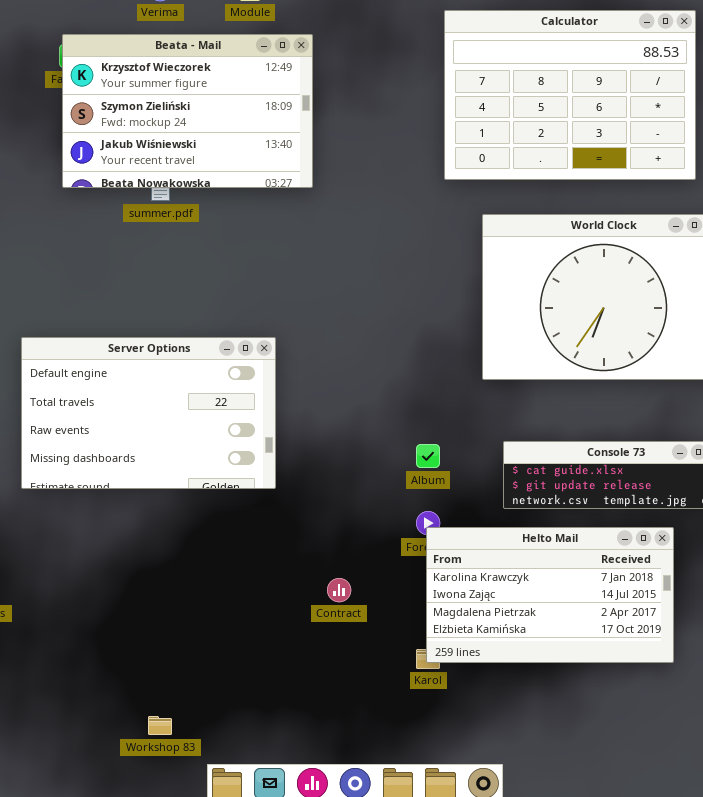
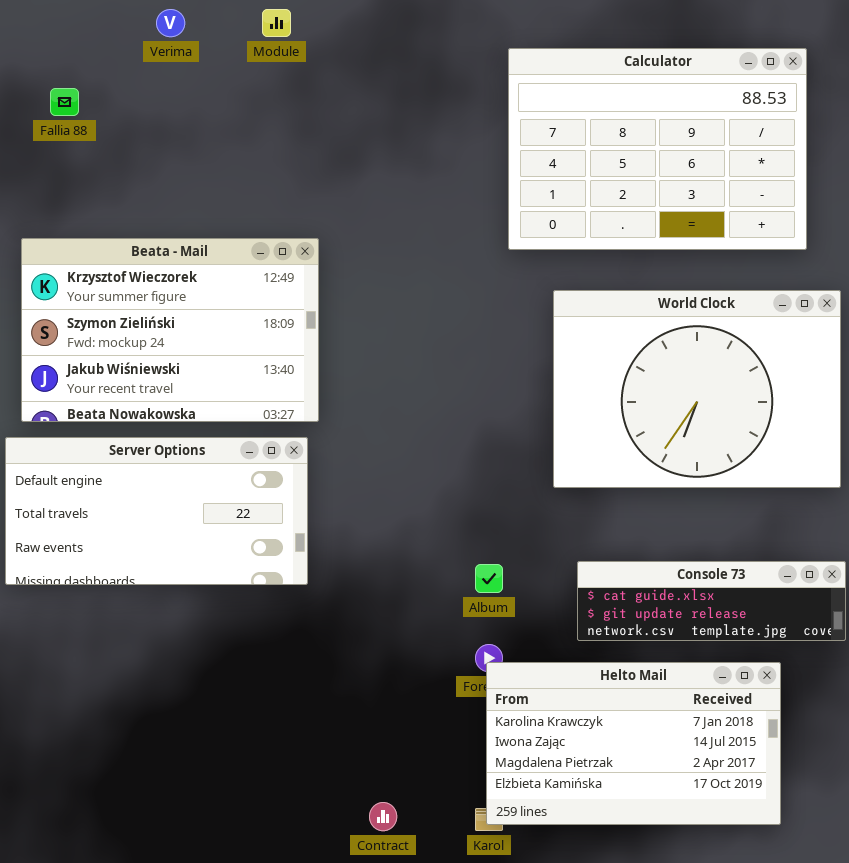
Beata - Mail: [62,34,313,188] -> [21,238,319,422], moved
Server Options: [21,337,276,489] -> [5,437,308,585], resized
Contract: [327,578,351,602] -> [369,802,397,831], moved

